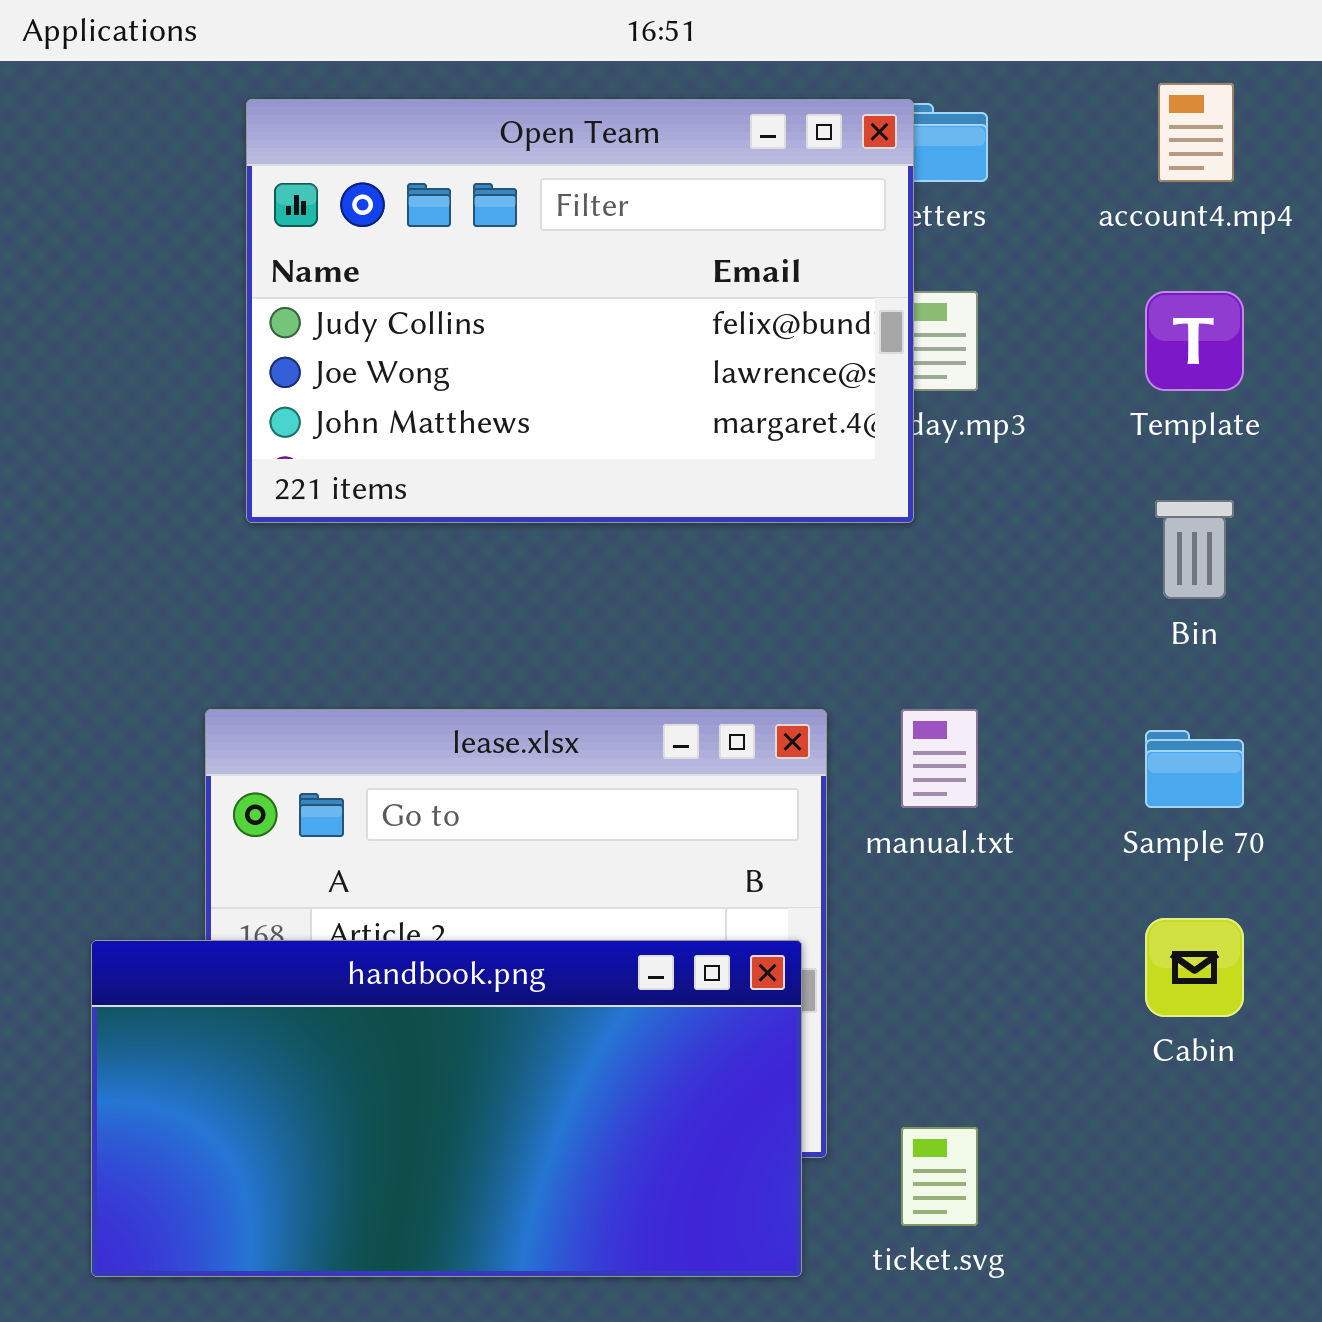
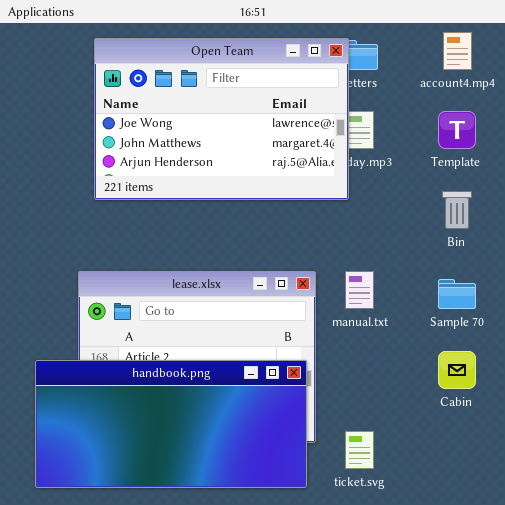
Open Team: [246,99,914,523] -> [94,38,349,200], scrolled down 1 row

